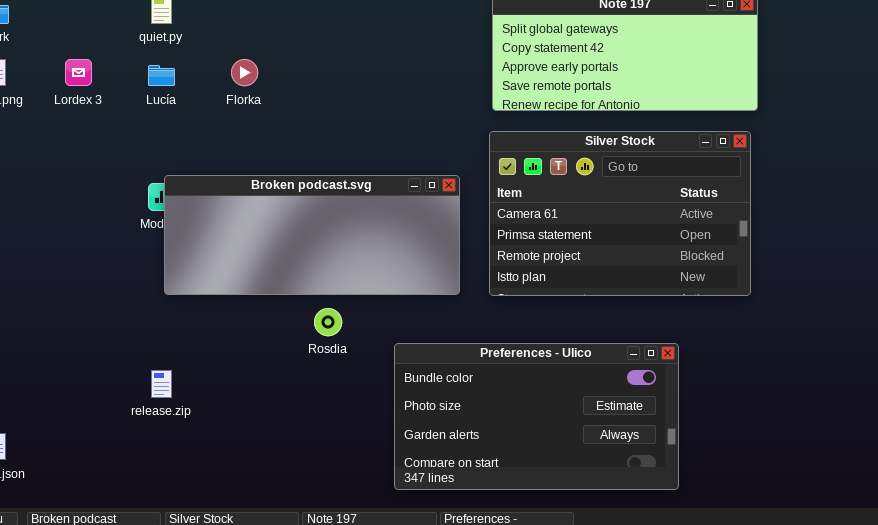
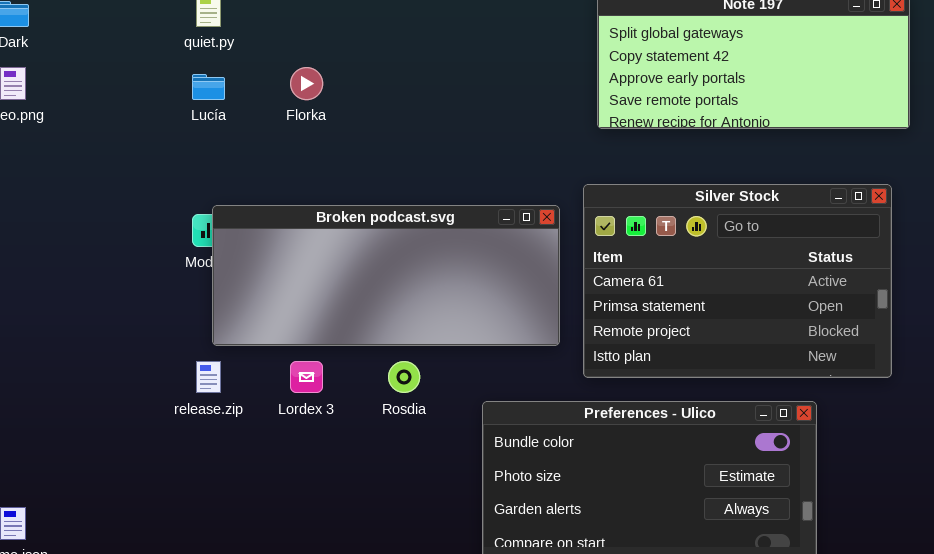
Lordex 3: [65,59,92,86] -> [290,361,323,393], moved
Silver Stock: [489,131,751,296] -> [583,184,892,378], moved
release.zip: [151,370,172,398] -> [196,361,221,393], moved

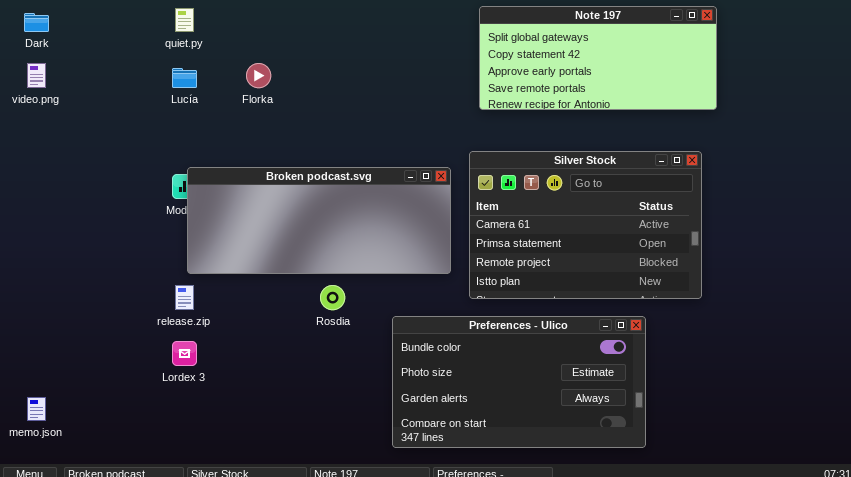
Lordex 3: [290,361,323,393] -> [172,341,197,366], moved

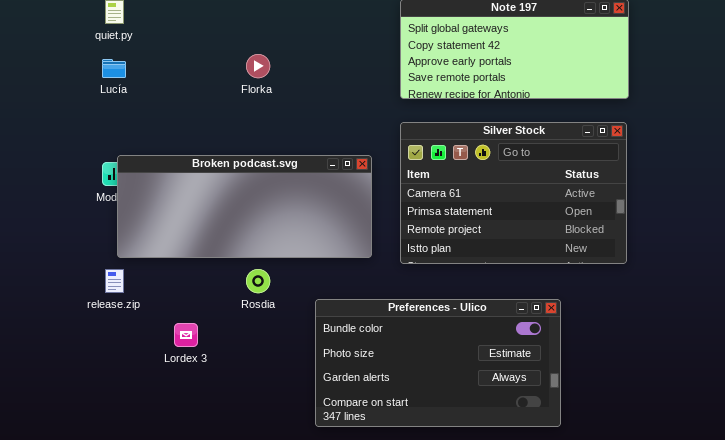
Florka: [246,63,271,88] -> [246,54,270,78], moved
Silver Stock: [469,151,702,299] -> [400,122,627,264], moved
Lordex 3: [172,341,197,366] -> [174,323,198,347], moved

